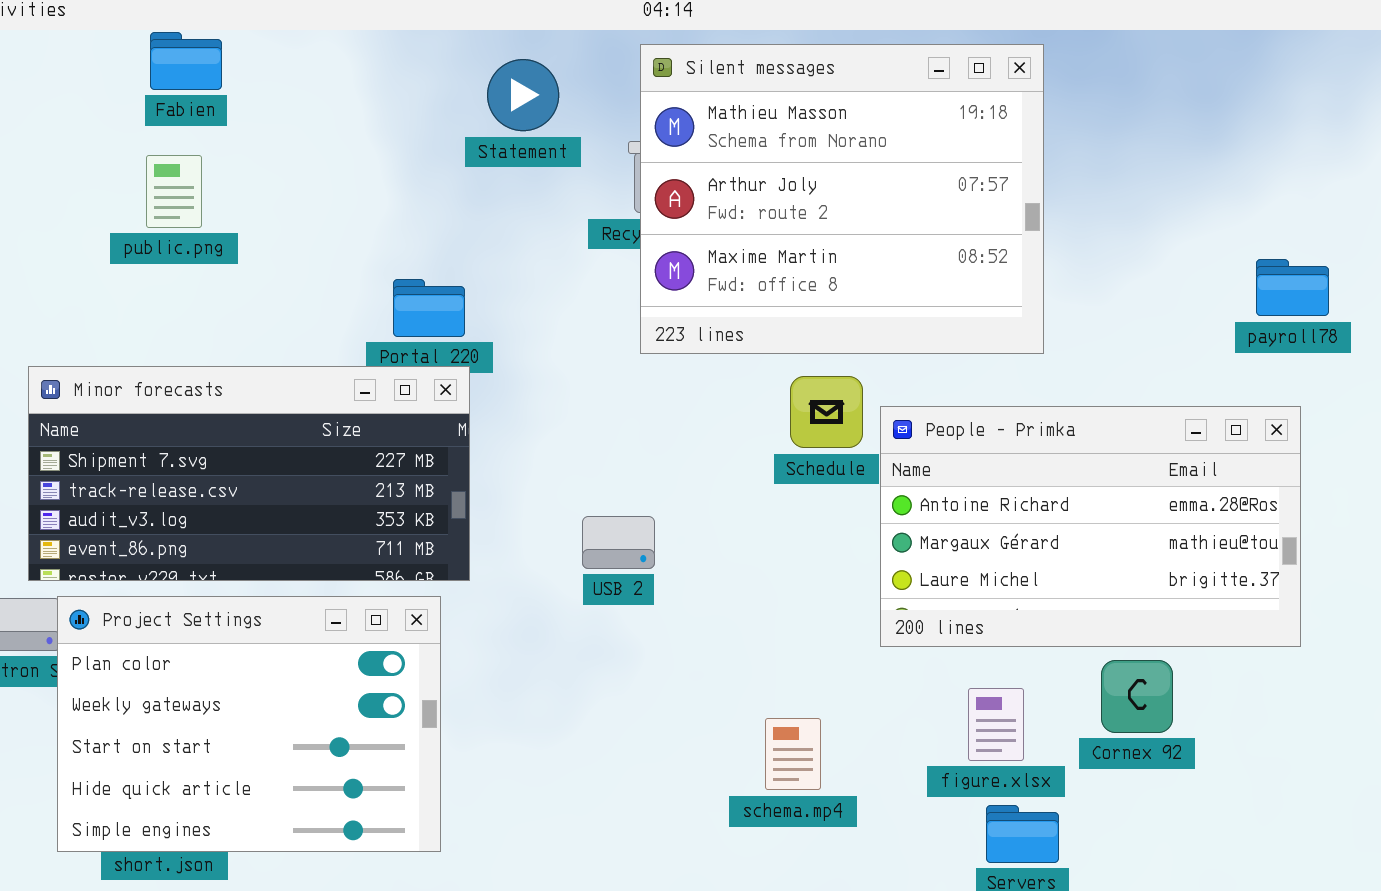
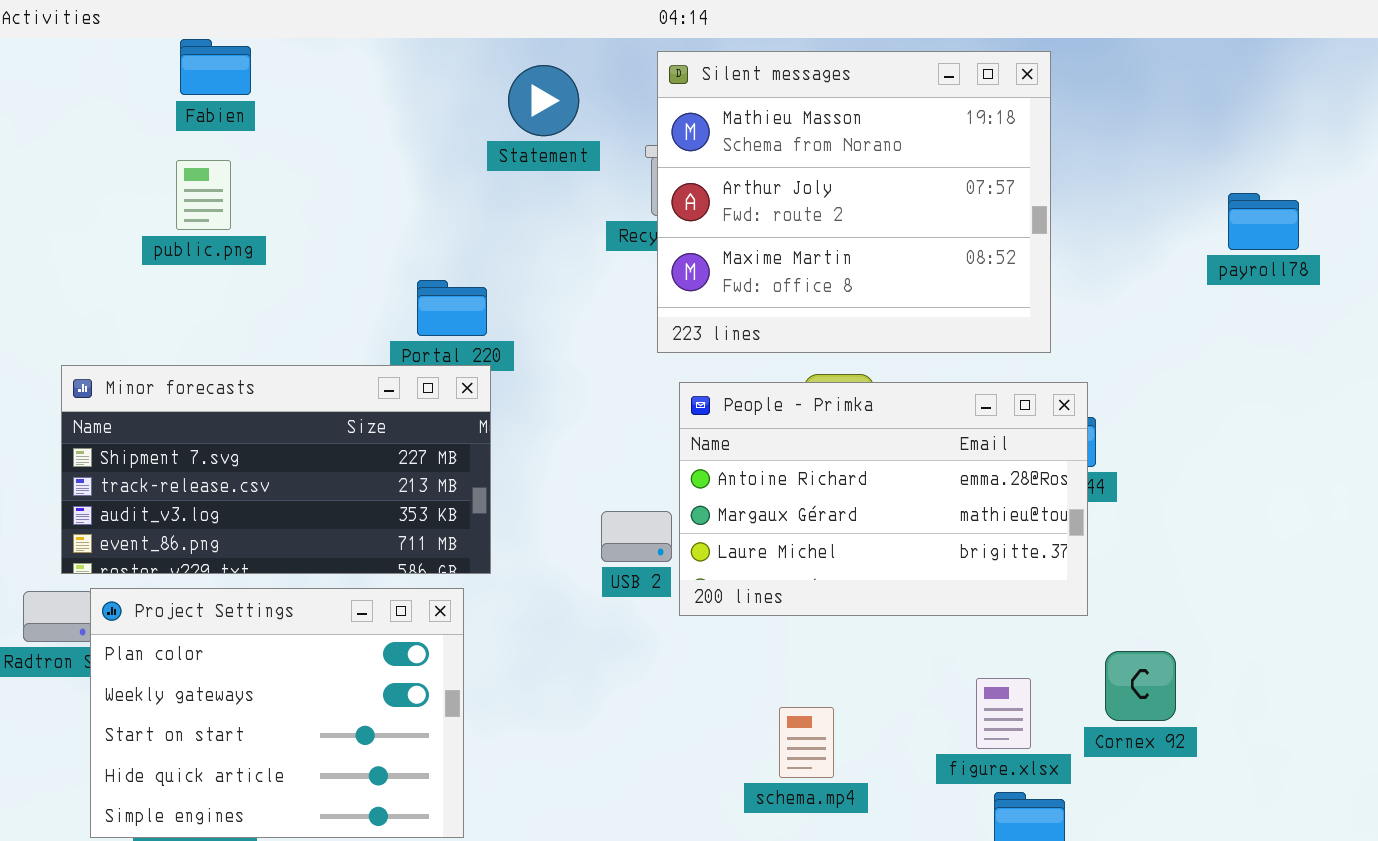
payroll78: [1256,259,1329,316] -> [1228,193,1299,250], moved
People - Primka: [880,406,1301,647] -> [679,382,1088,616], moved

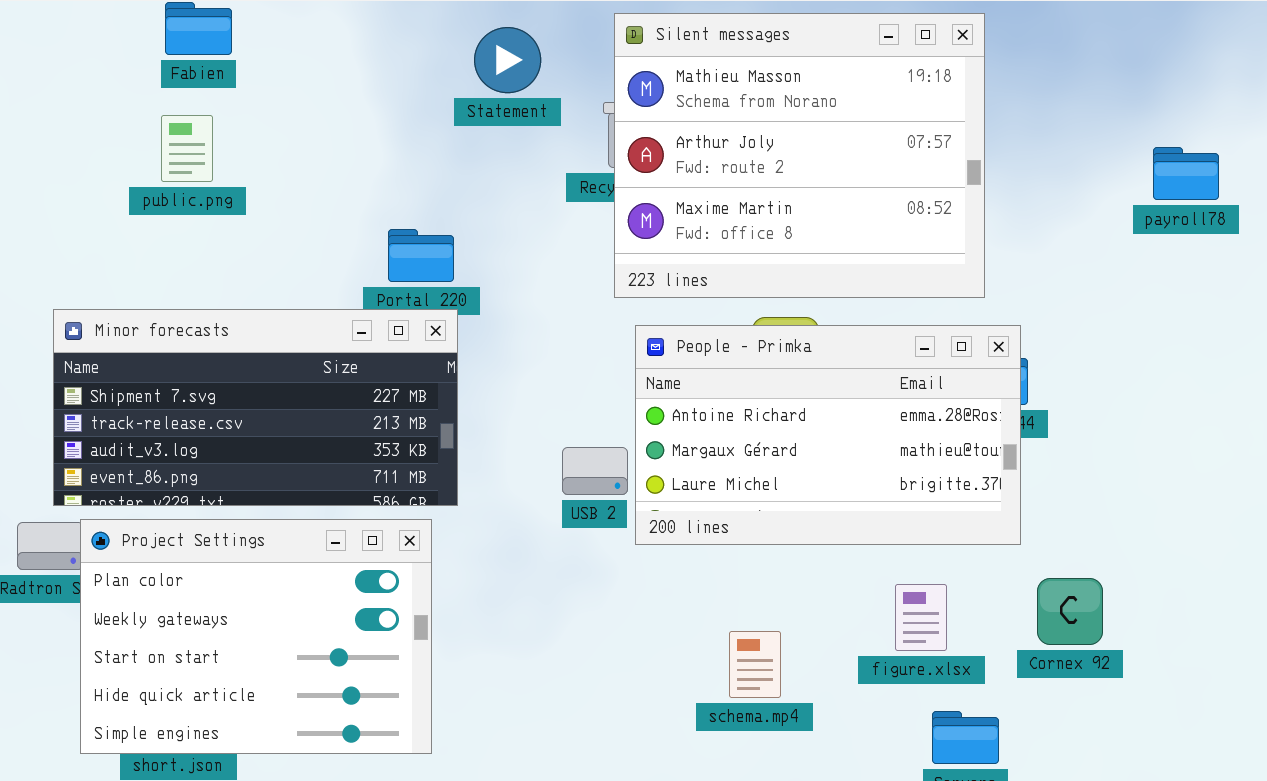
figure.xlsx: [976,678,1031,749] -> [895,584,947,651], moved

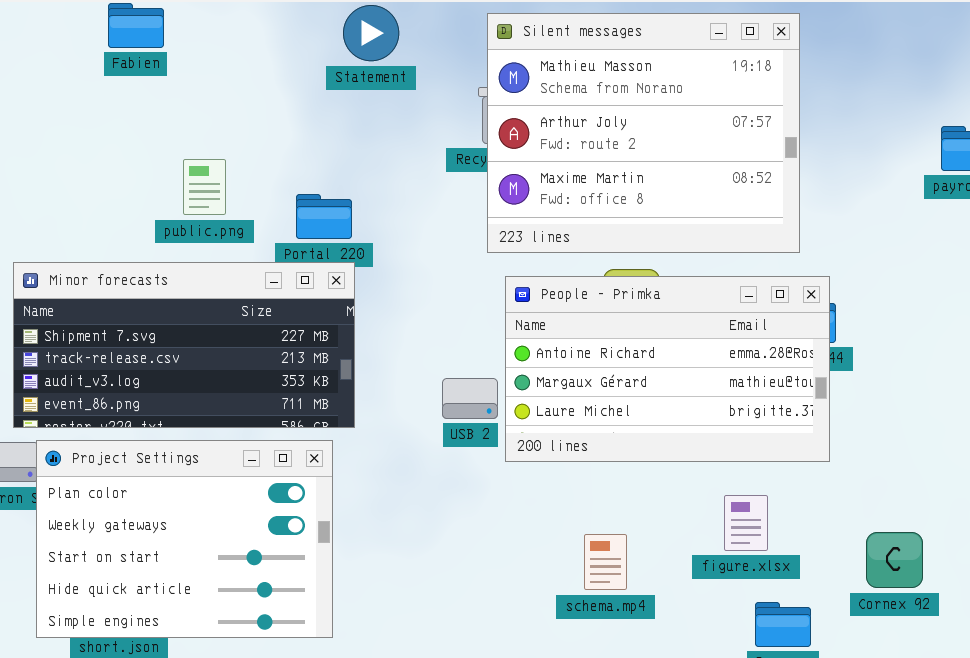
Statement: [474,27,541,93] -> [343,5,399,61], moved
public.png: [161,115,213,182] -> [183,159,226,215], moved
Cornex 92: [1037,578,1103,645] -> [866,532,923,588], moved

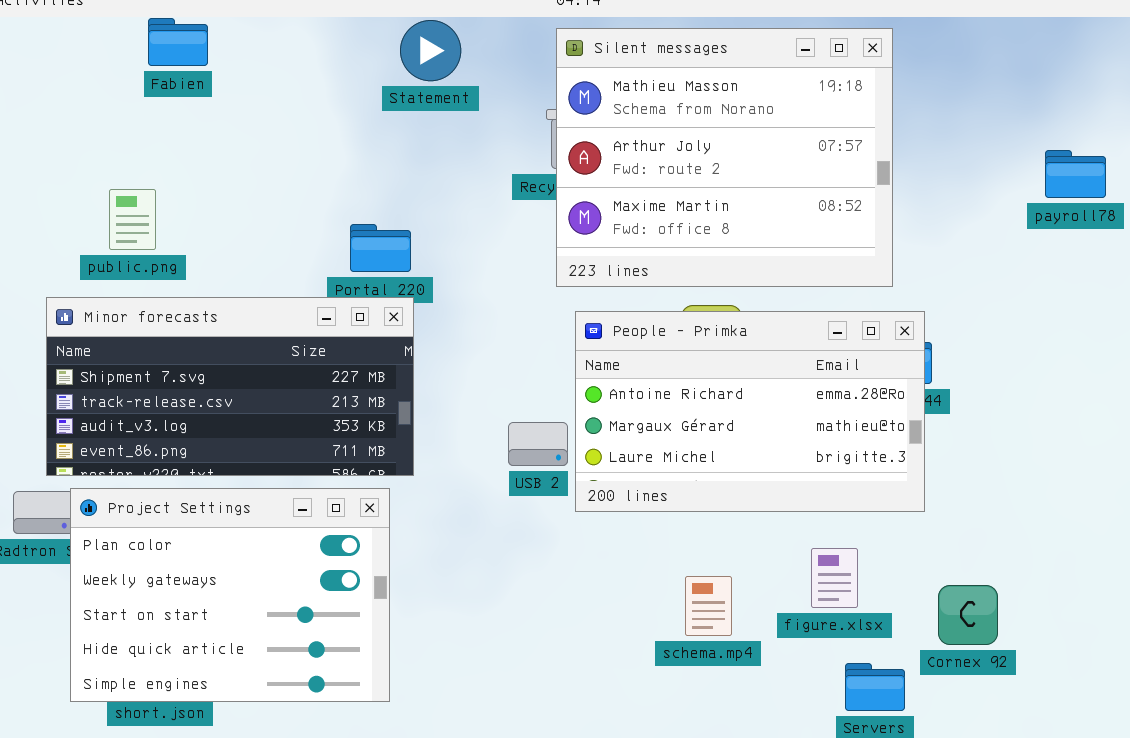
public.png: [183,159,226,215] -> [109,189,156,250], moved
Cornex 92: [866,532,923,588] -> [938,585,998,645], moved
schema.mp4: [584,534,627,590] -> [685,576,732,636], moved

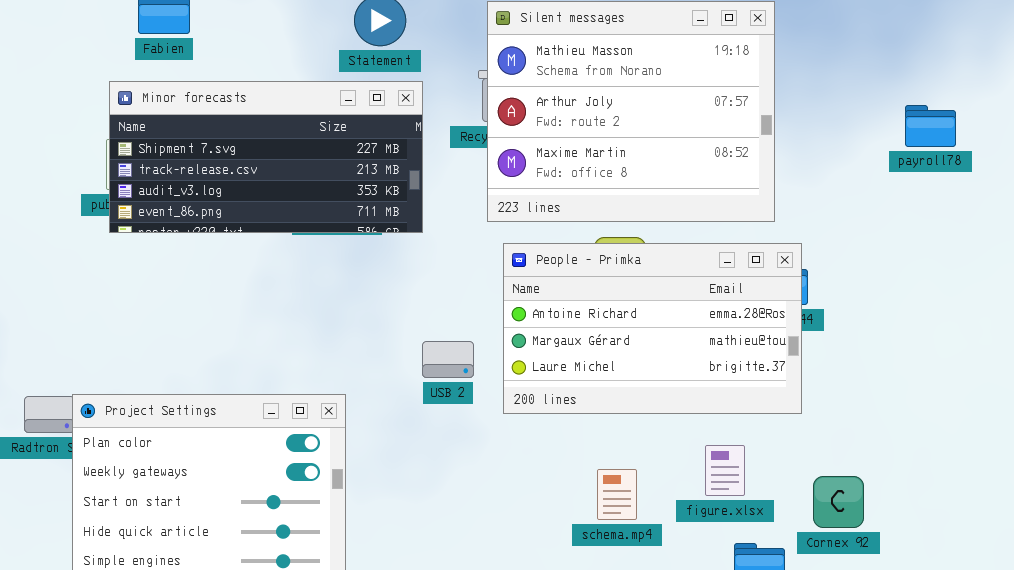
Minor forecasts: [46,297,414,476] -> [109,81,423,233], moved
USB 2: [508,422,568,466] -> [422,341,474,378], moved

